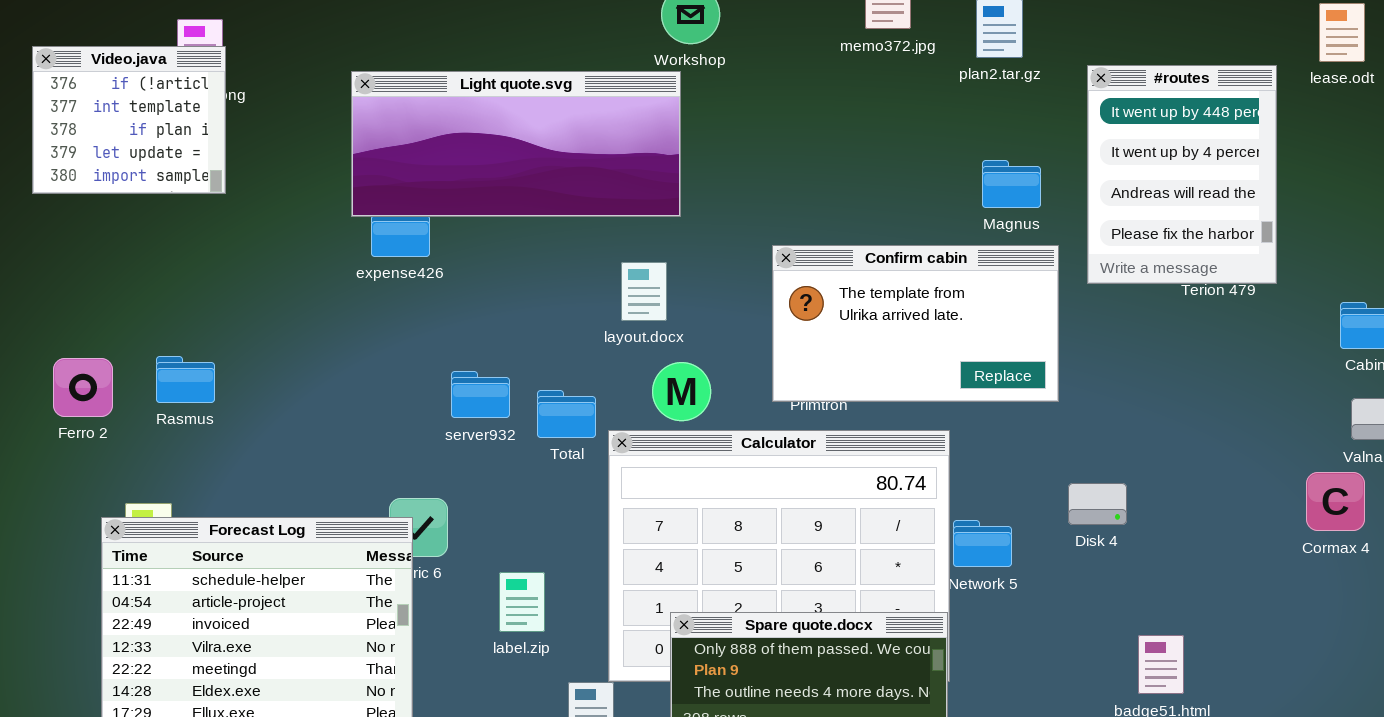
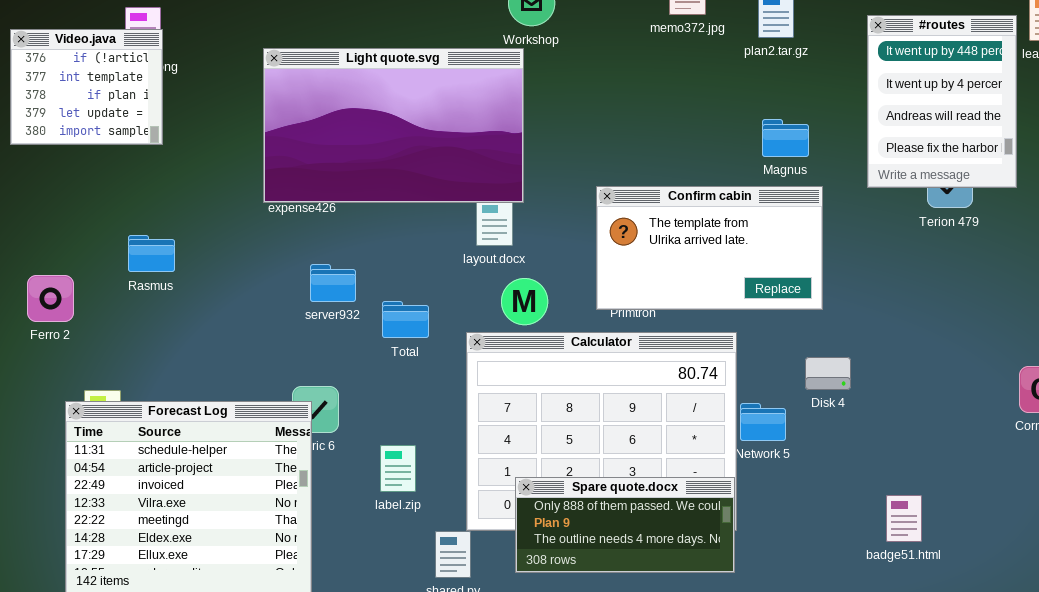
#routes: [1087,65,1277,284] -> [867,15,1017,188], moved
Light quote.svg: [351,71,681,217] -> [263,48,524,203], resized
Rasmus: [156,356,215,403] -> [128,235,175,272], moved
server932: [451,371,510,418] -> [310,264,356,302], moved
Total: [537,390,596,438] -> [382,301,429,338], moved
Disk 4: [1068,483,1127,525] -> [805,357,851,390], moved

